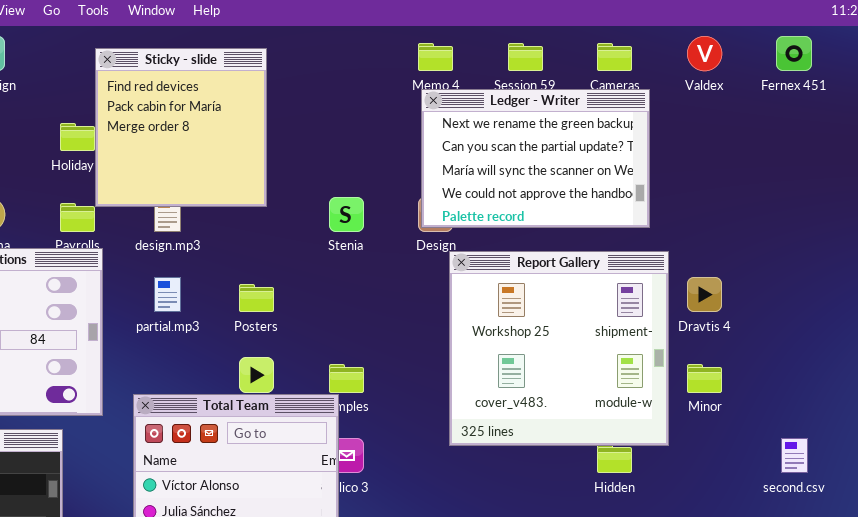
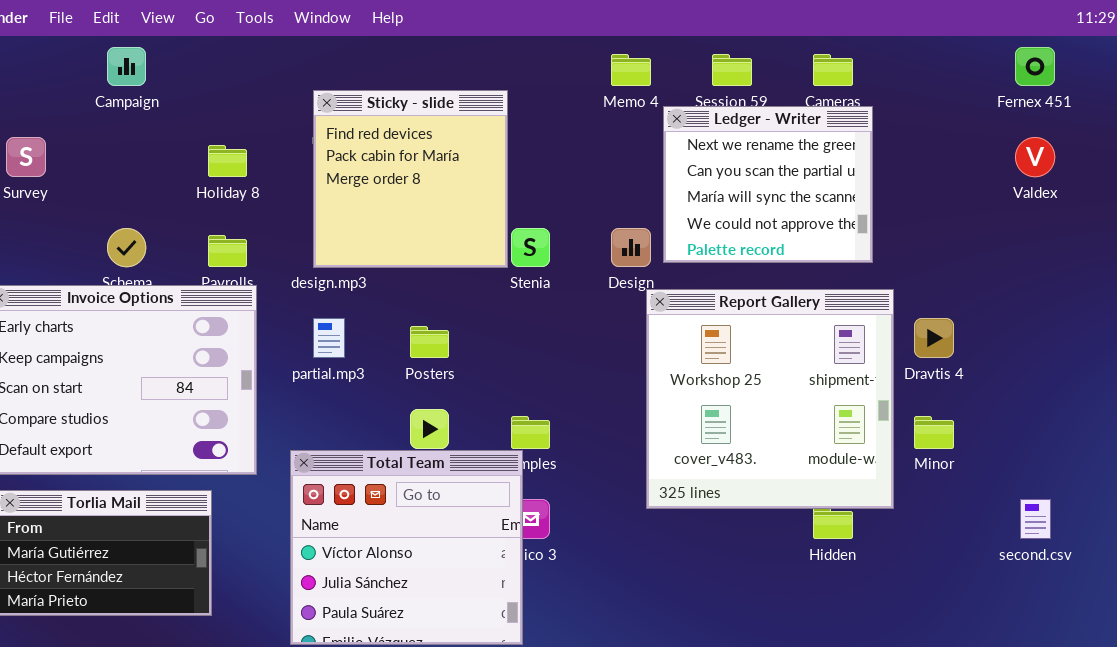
Valdex: [687,36,722,71] -> [1015,137,1055,177], moved
Sticky - slide: [95,48,267,207] -> [313,90,508,268], moved
Ledger - Writer: [421,89,650,228] -> [663,106,873,263], resized

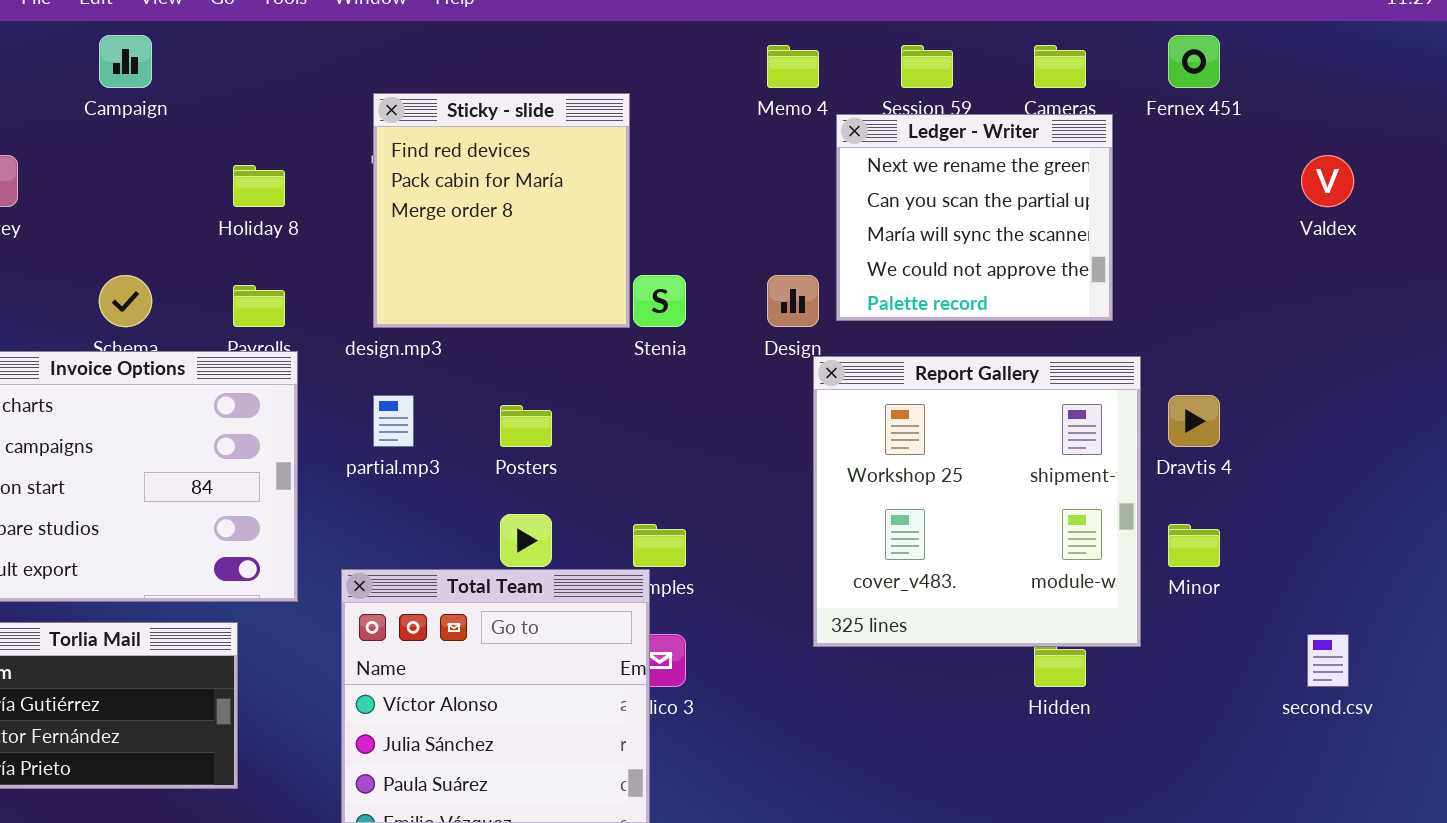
Fernex 451: [1015,47,1055,86] -> [1168,35,1220,88], moved

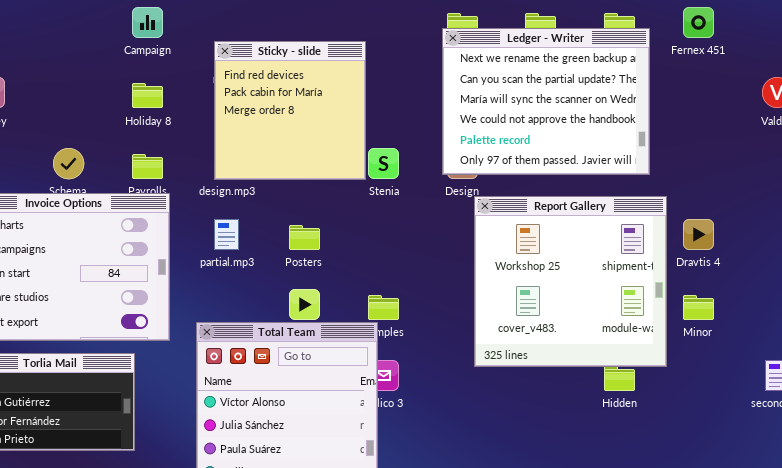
Campaign: [99,35,152,88] -> [132,7,163,38], moved
Ledger - Writer: [836,114,1113,321] -> [442,28,650,175], resized

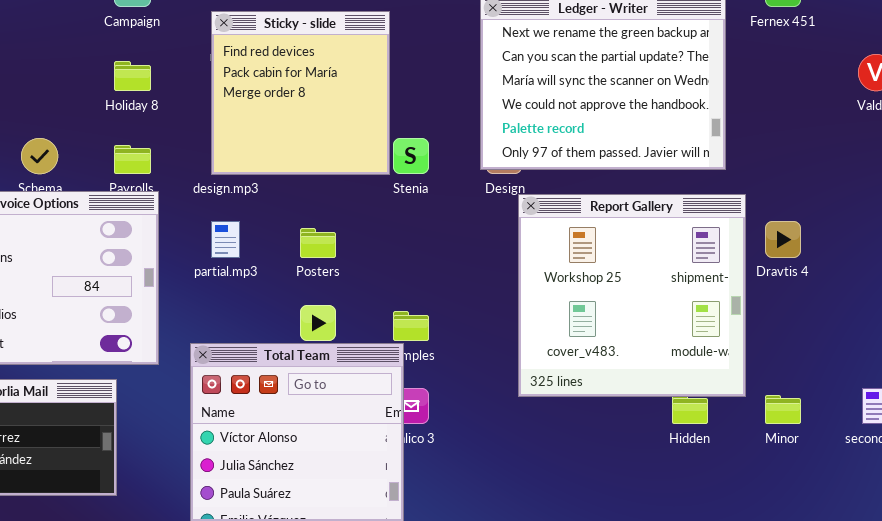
Minor: [683,295,714,320] -> [765,395,801,424], moved

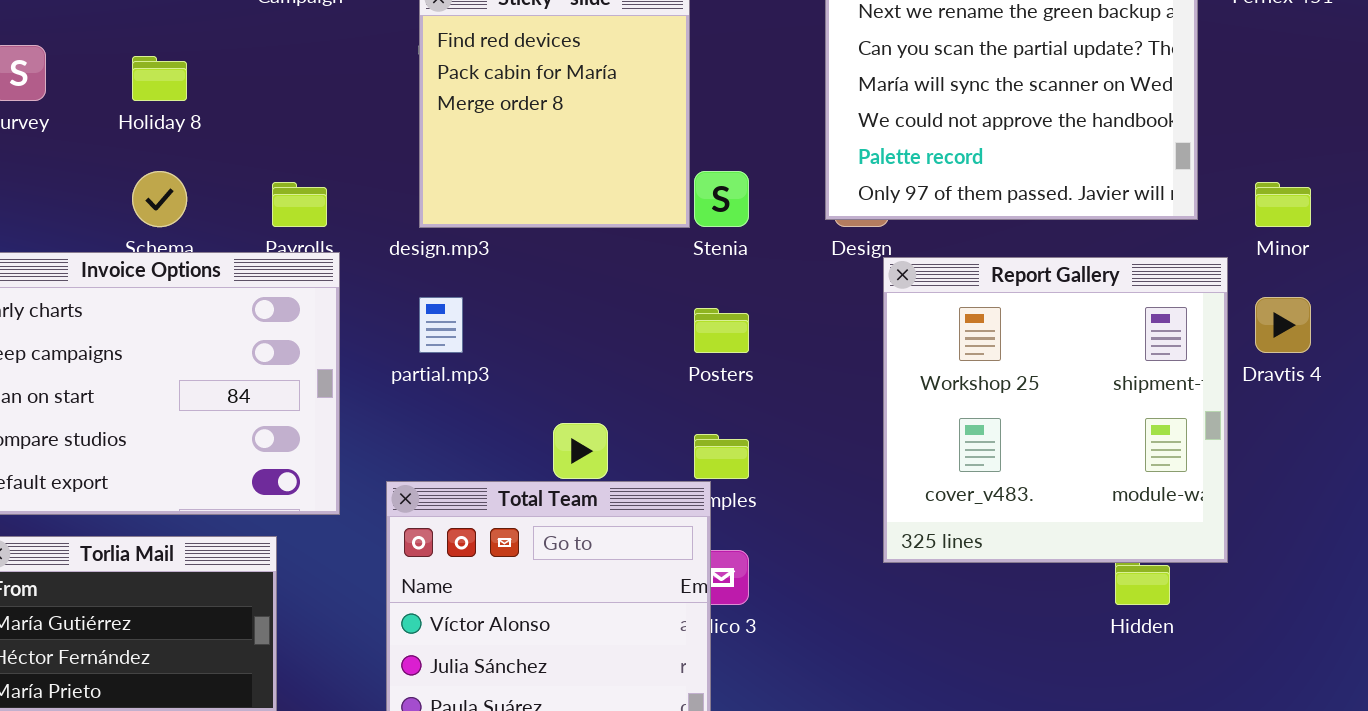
Holiday 8: [114,61,151,91] -> [132,56,187,101], moved
Posters: [300,228,336,258] -> [694,308,749,353], moved
Minor: [765,395,801,424] -> [1255,182,1311,227], moved

